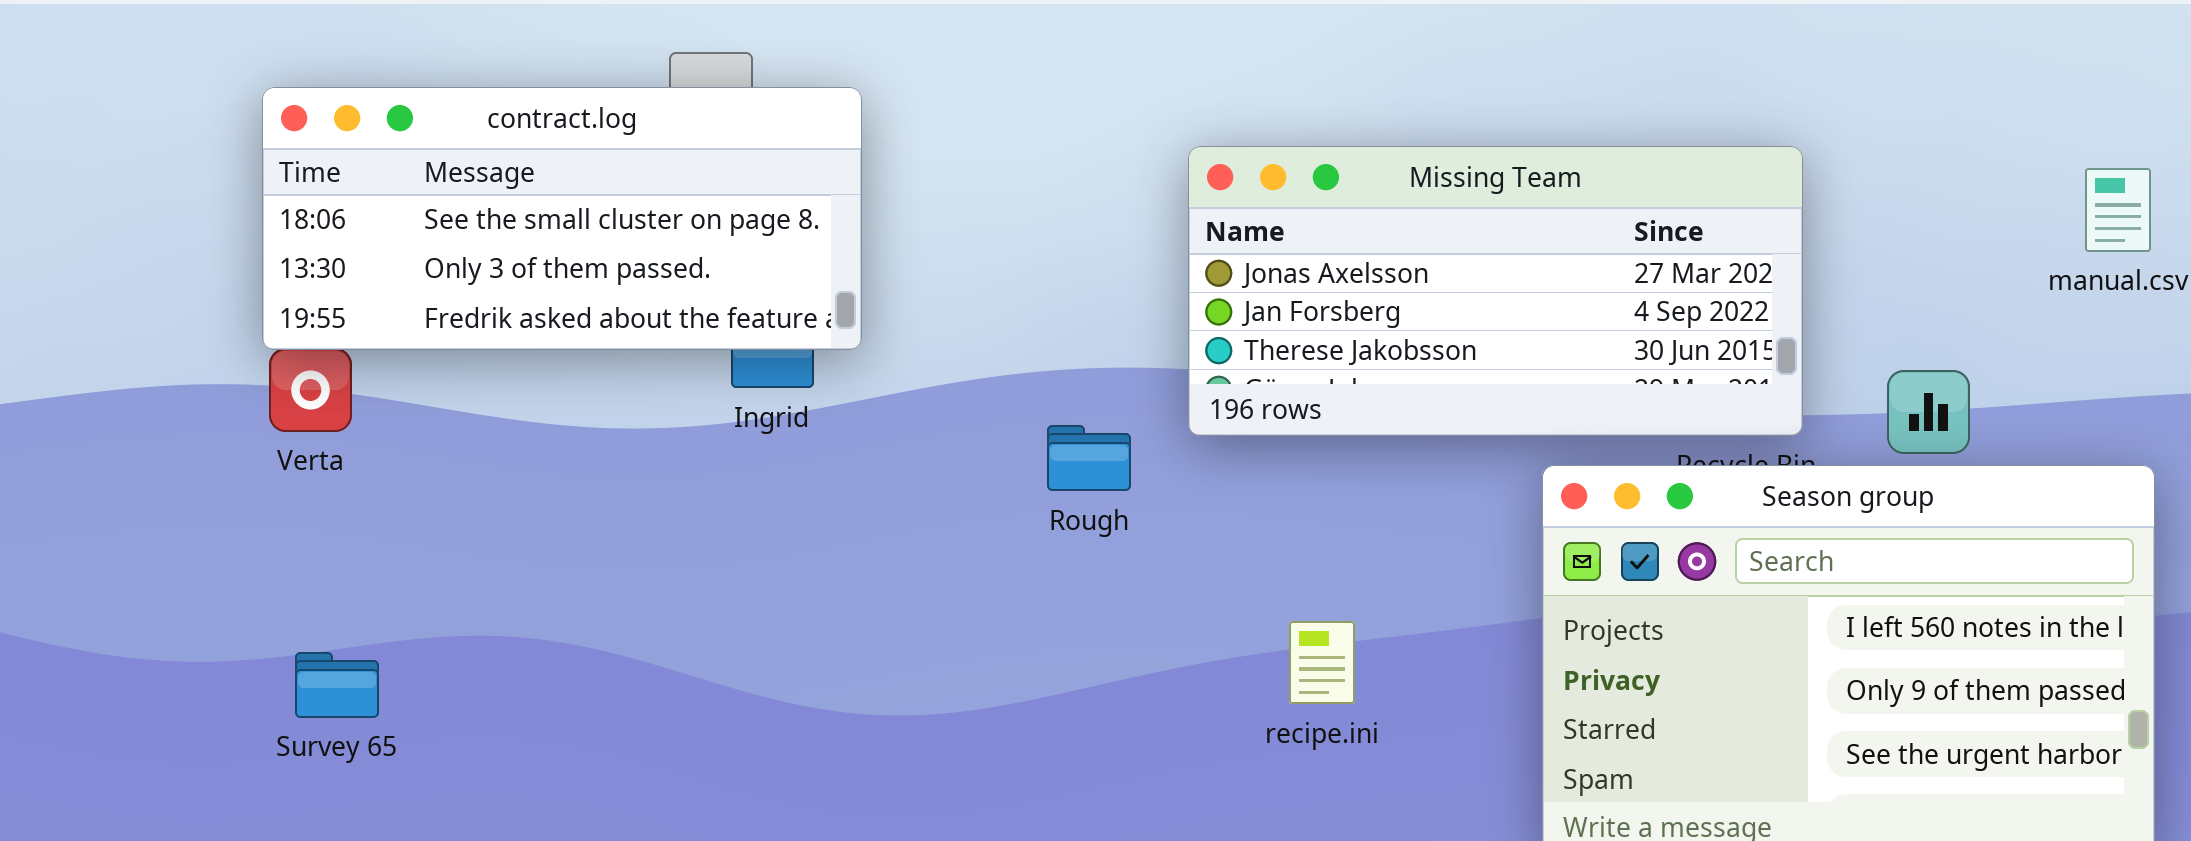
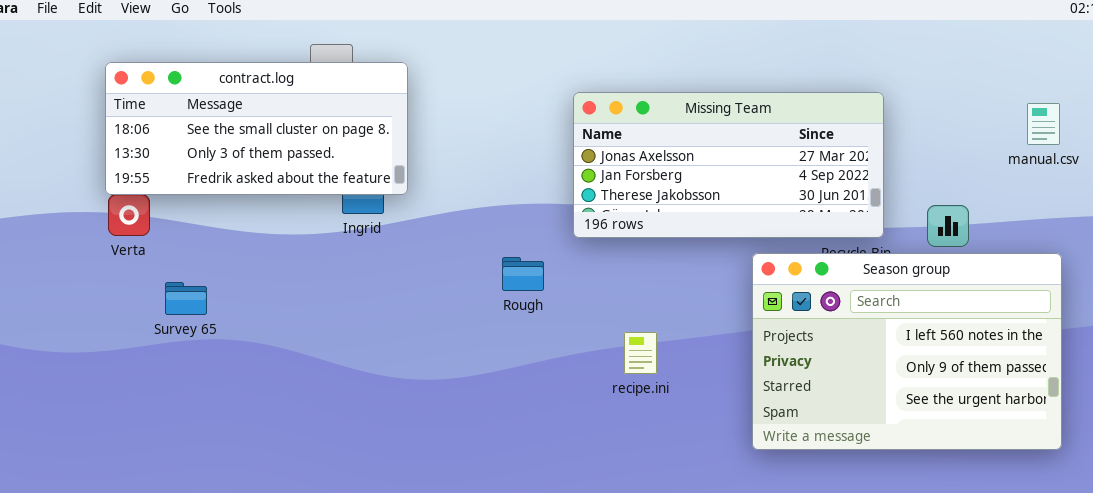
Rough: [1047,425,1131,491] -> [502,257,544,291], moved
Survey 65: [295,652,379,718] -> [165,282,207,315], moved

